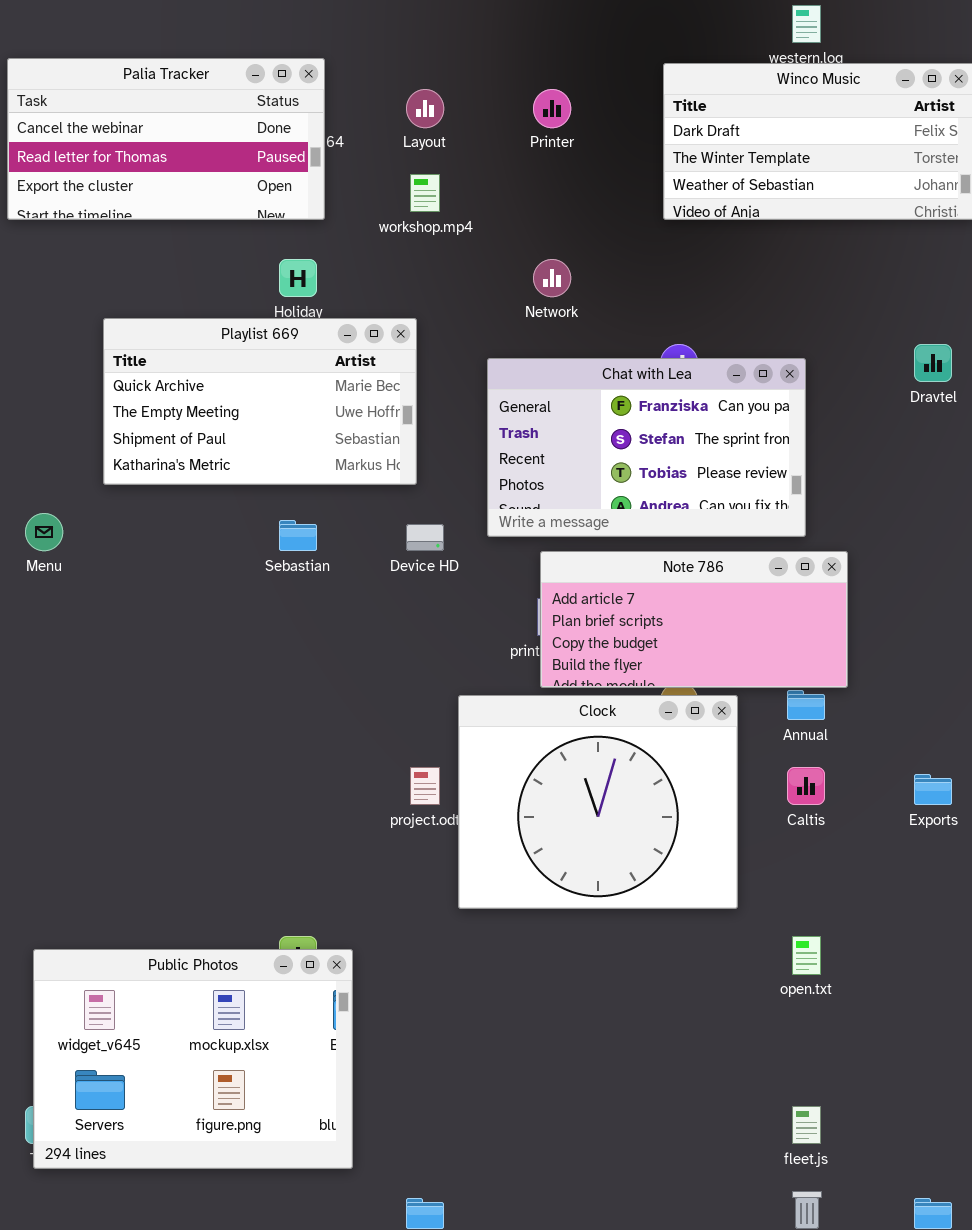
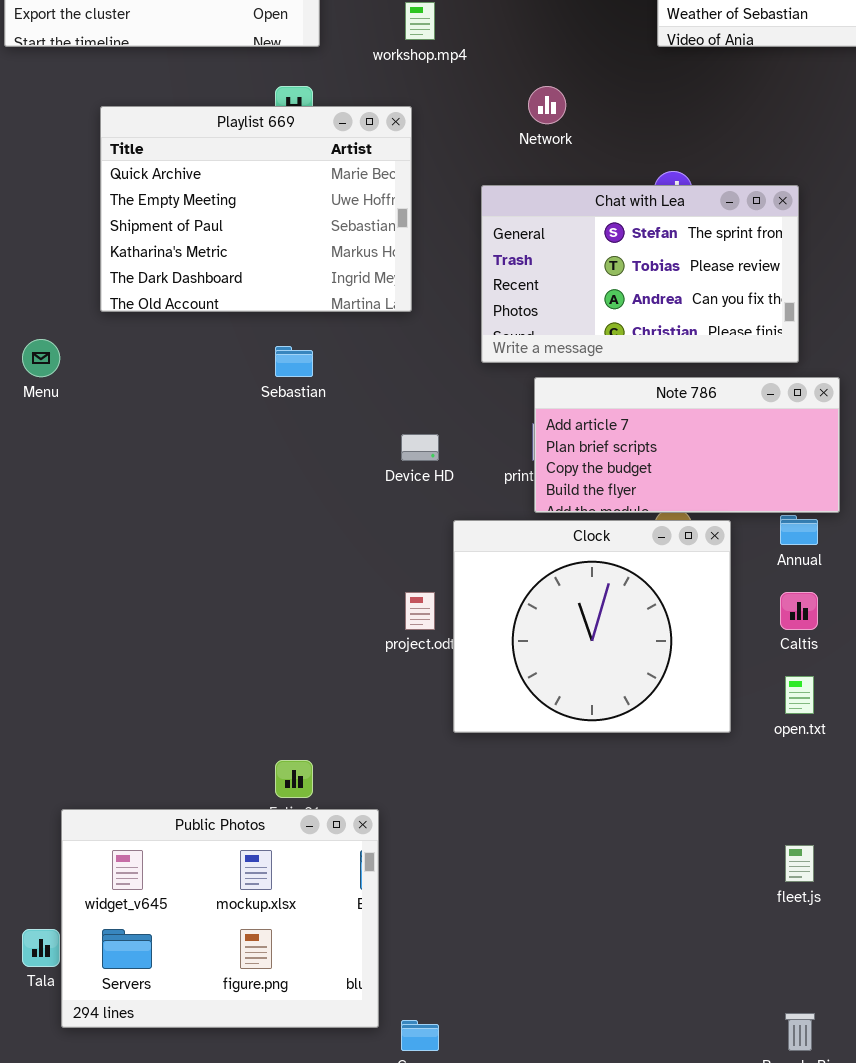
Playlist 669: [103,318,417,485] -> [100,106,412,312], resized
Chat with Lea: [487,358,806,537] -> [481,185,799,363], scrolled down 1 row
Device HD: [406,524,444,551] -> [401,434,439,461], moved
open.txt: [792,936,821,975] -> [785,676,814,714], moved
Public Photos: [33,949,353,1169] -> [61,809,379,1028], moved
fleet.js: [792,1106,821,1144] -> [785,845,814,882], moved

